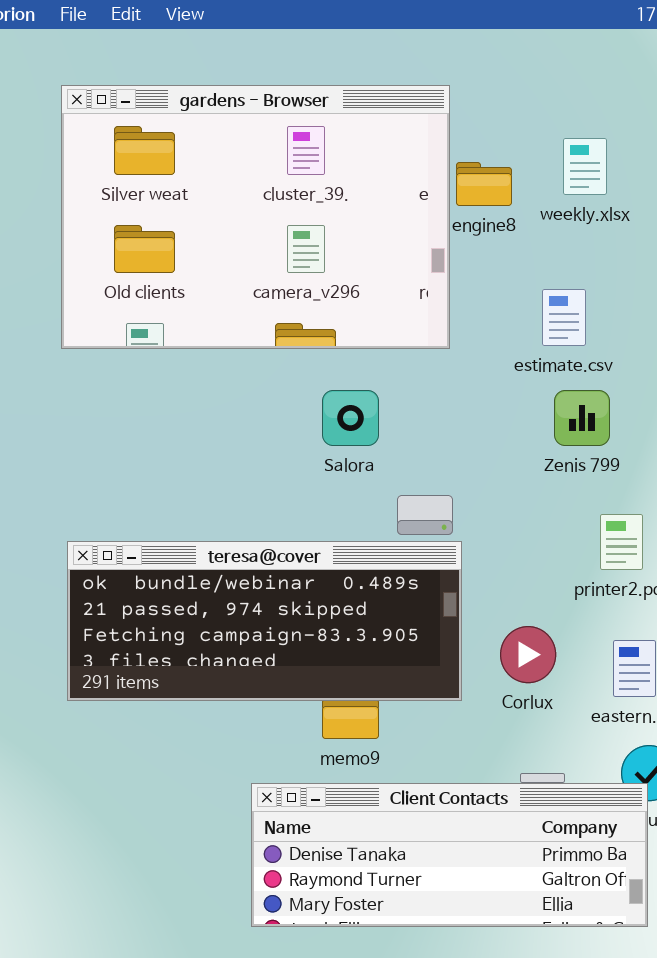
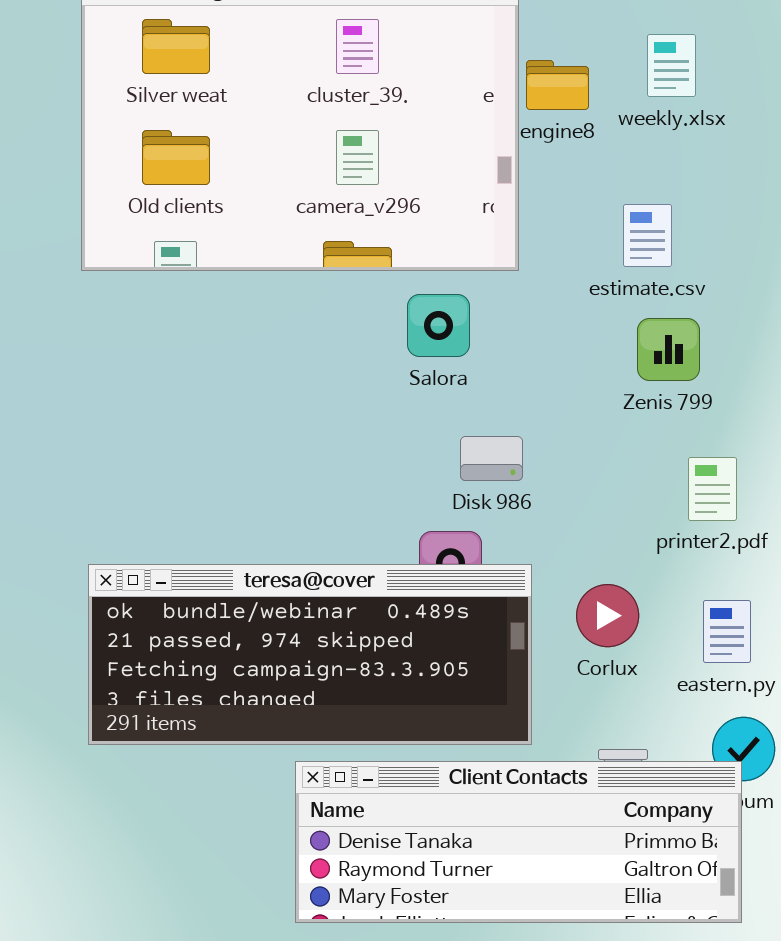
Salora: [322,390,379,446] -> [407,294,470,357], moved
teresa@cover: [67,541,462,701] -> [88,564,532,745], moved

